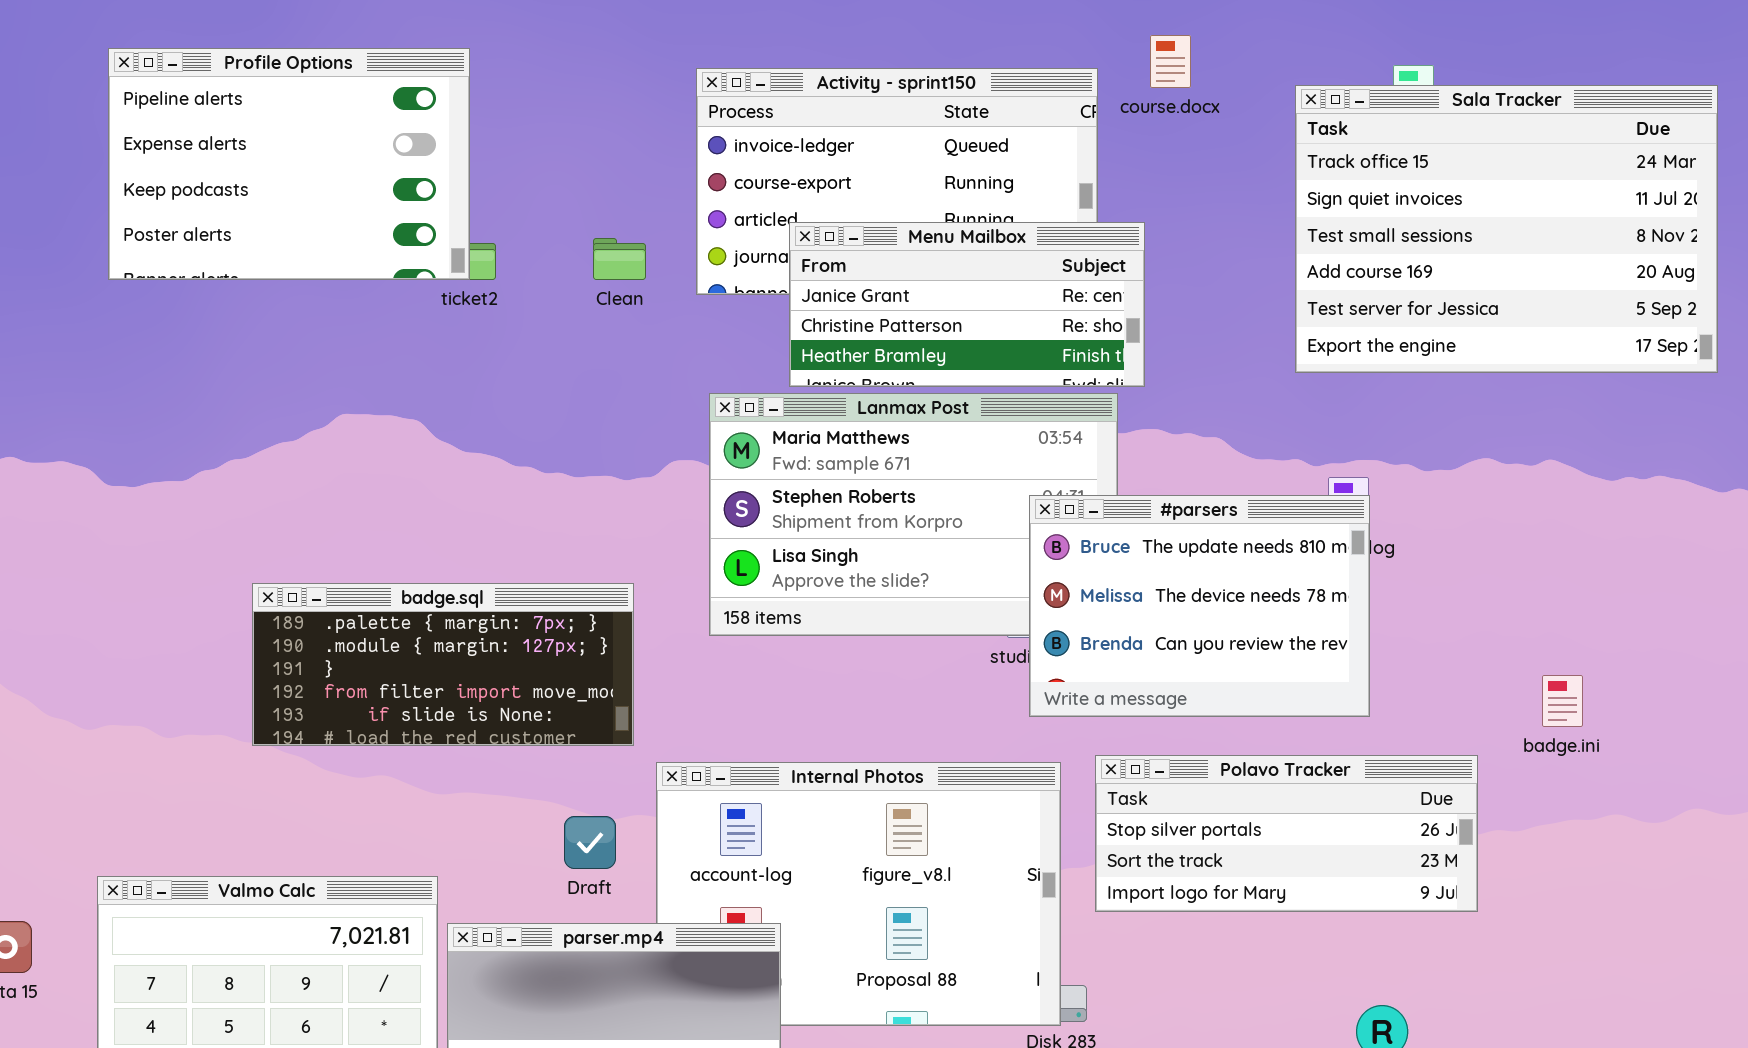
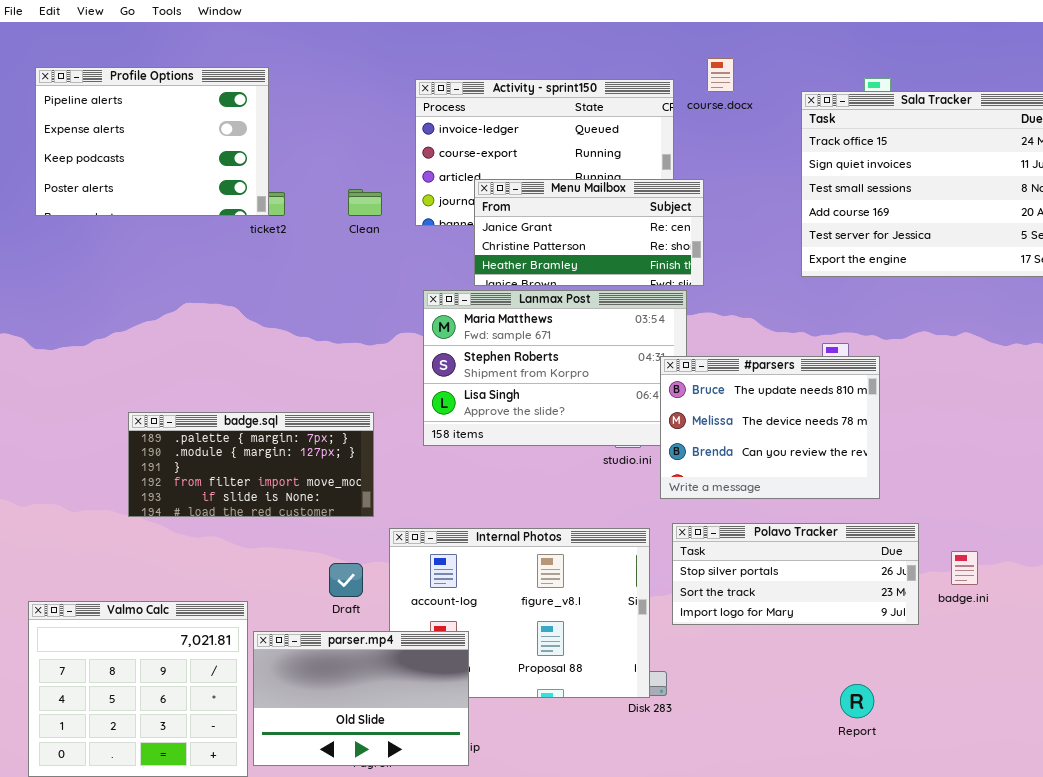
#parsers: [1029,495,1370,717] -> [660,356,880,499], moved
badge.ini: [1542,675,1583,727] -> [951,551,978,585], moved

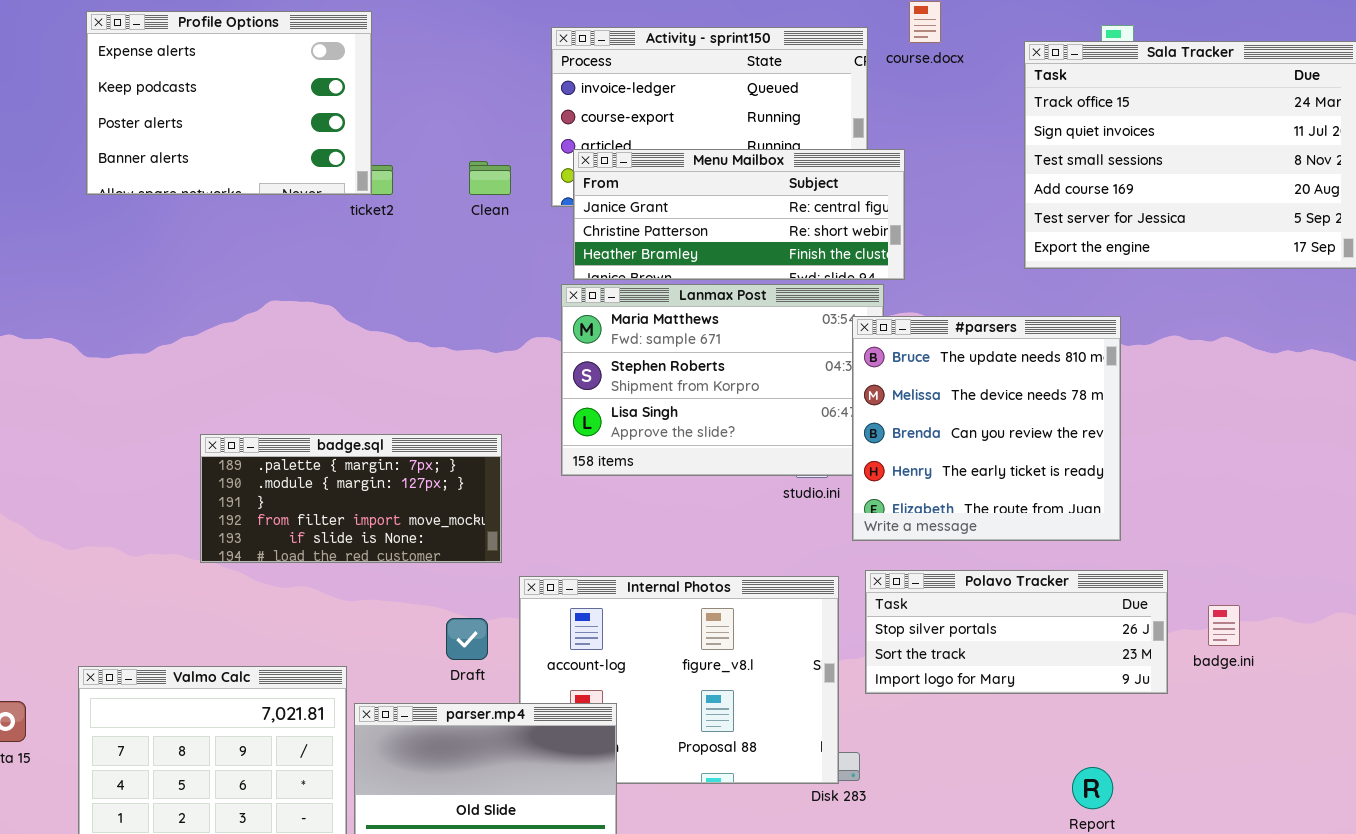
Profile Options: [35,67,269,216] -> [86,11,372,195], scrolled down 1 row
Menu Mailbox: [474,179,704,286] -> [573,149,905,280], resized
#parsers: [660,356,880,499] -> [852,316,1121,541], resized

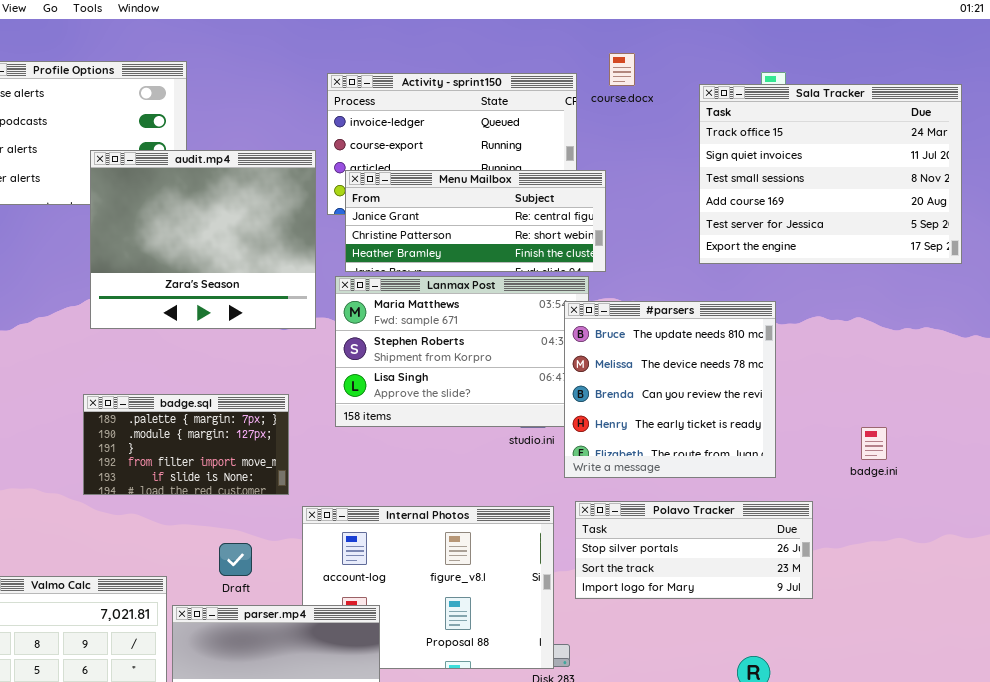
audit.mp4: none -> [90,150,316,329], opened
badge.sql: [200,434,502,563] -> [83,394,289,495], resized
badge.ini: [1208,605,1240,646] -> [861,427,887,460], moved
Draft: [446,618,488,660] -> [219,543,252,576], moved

